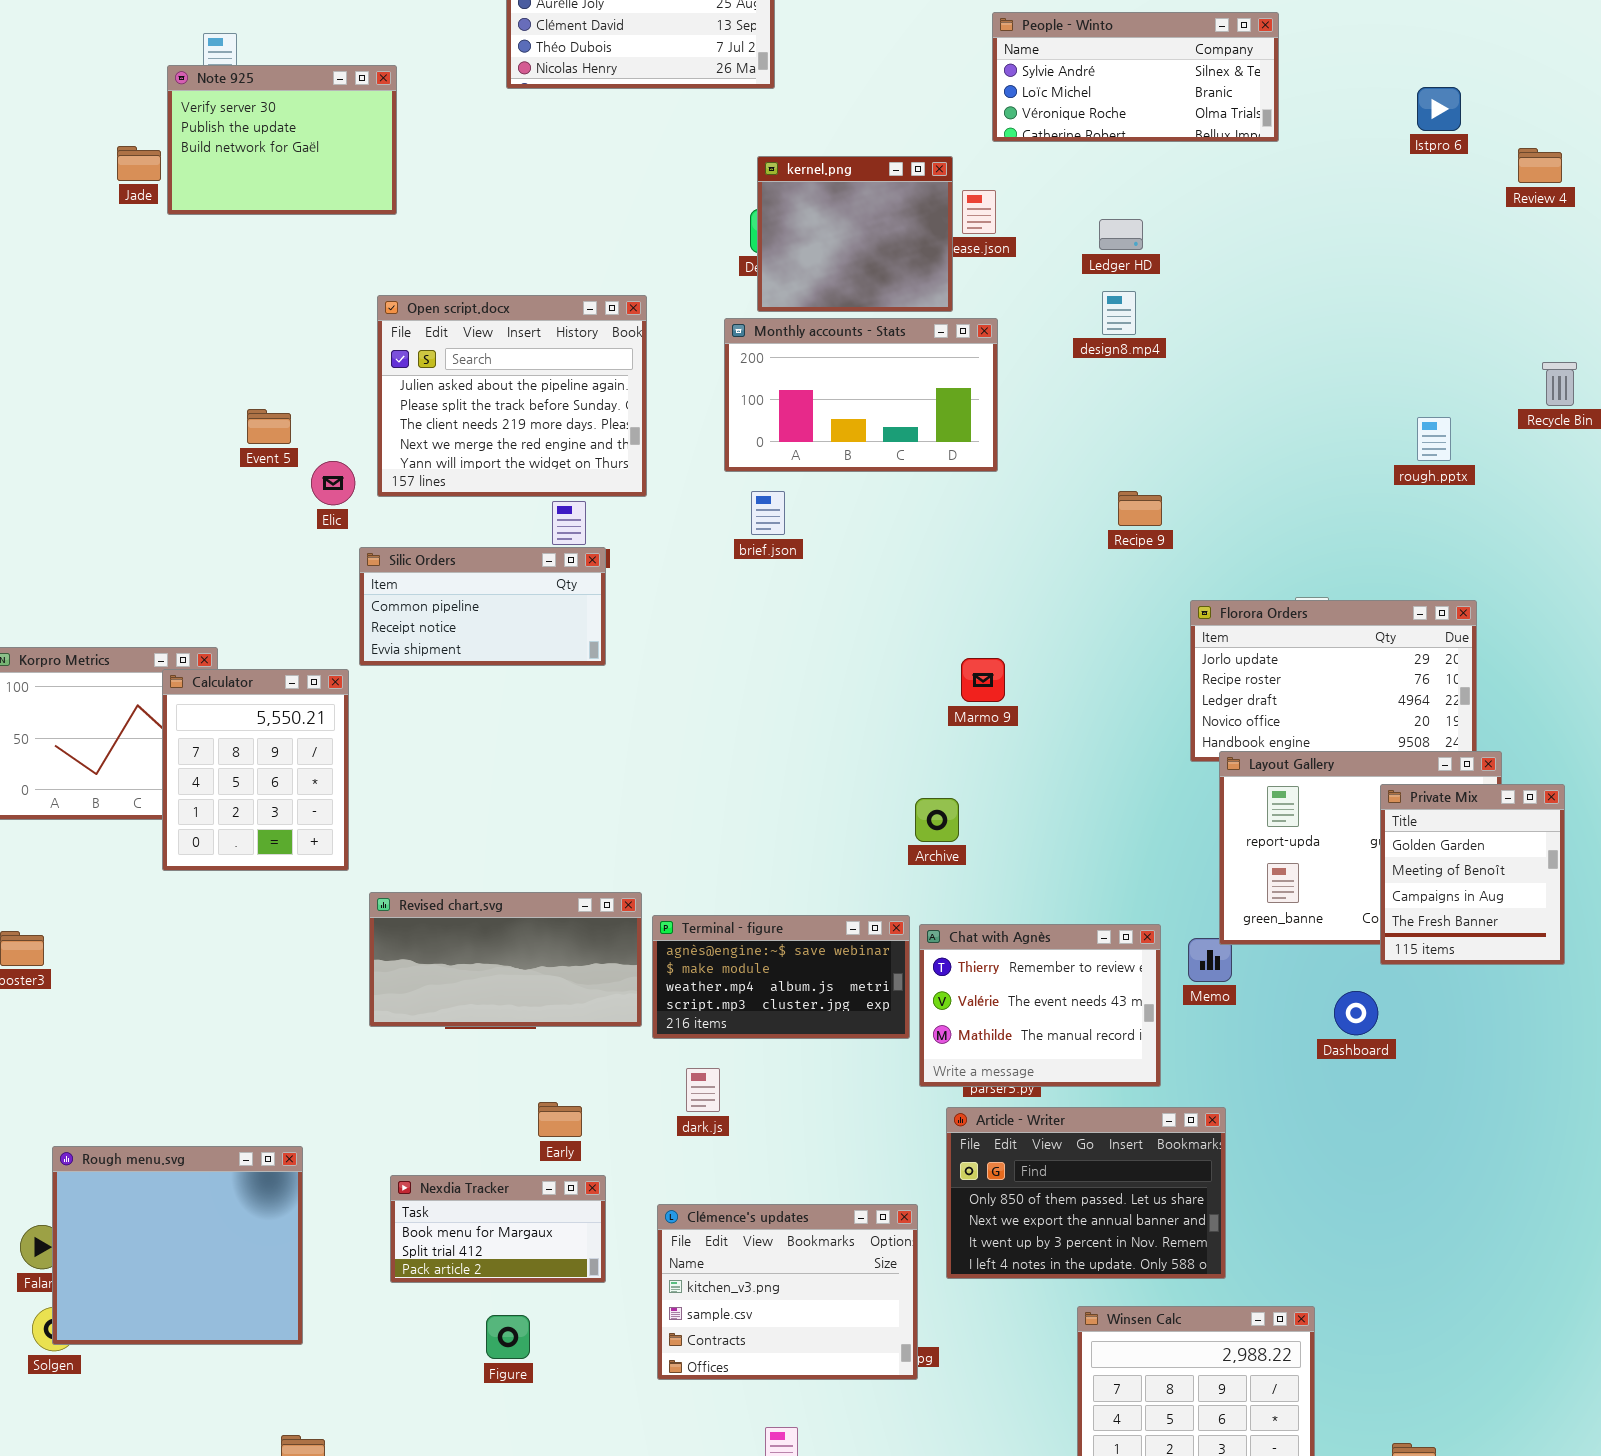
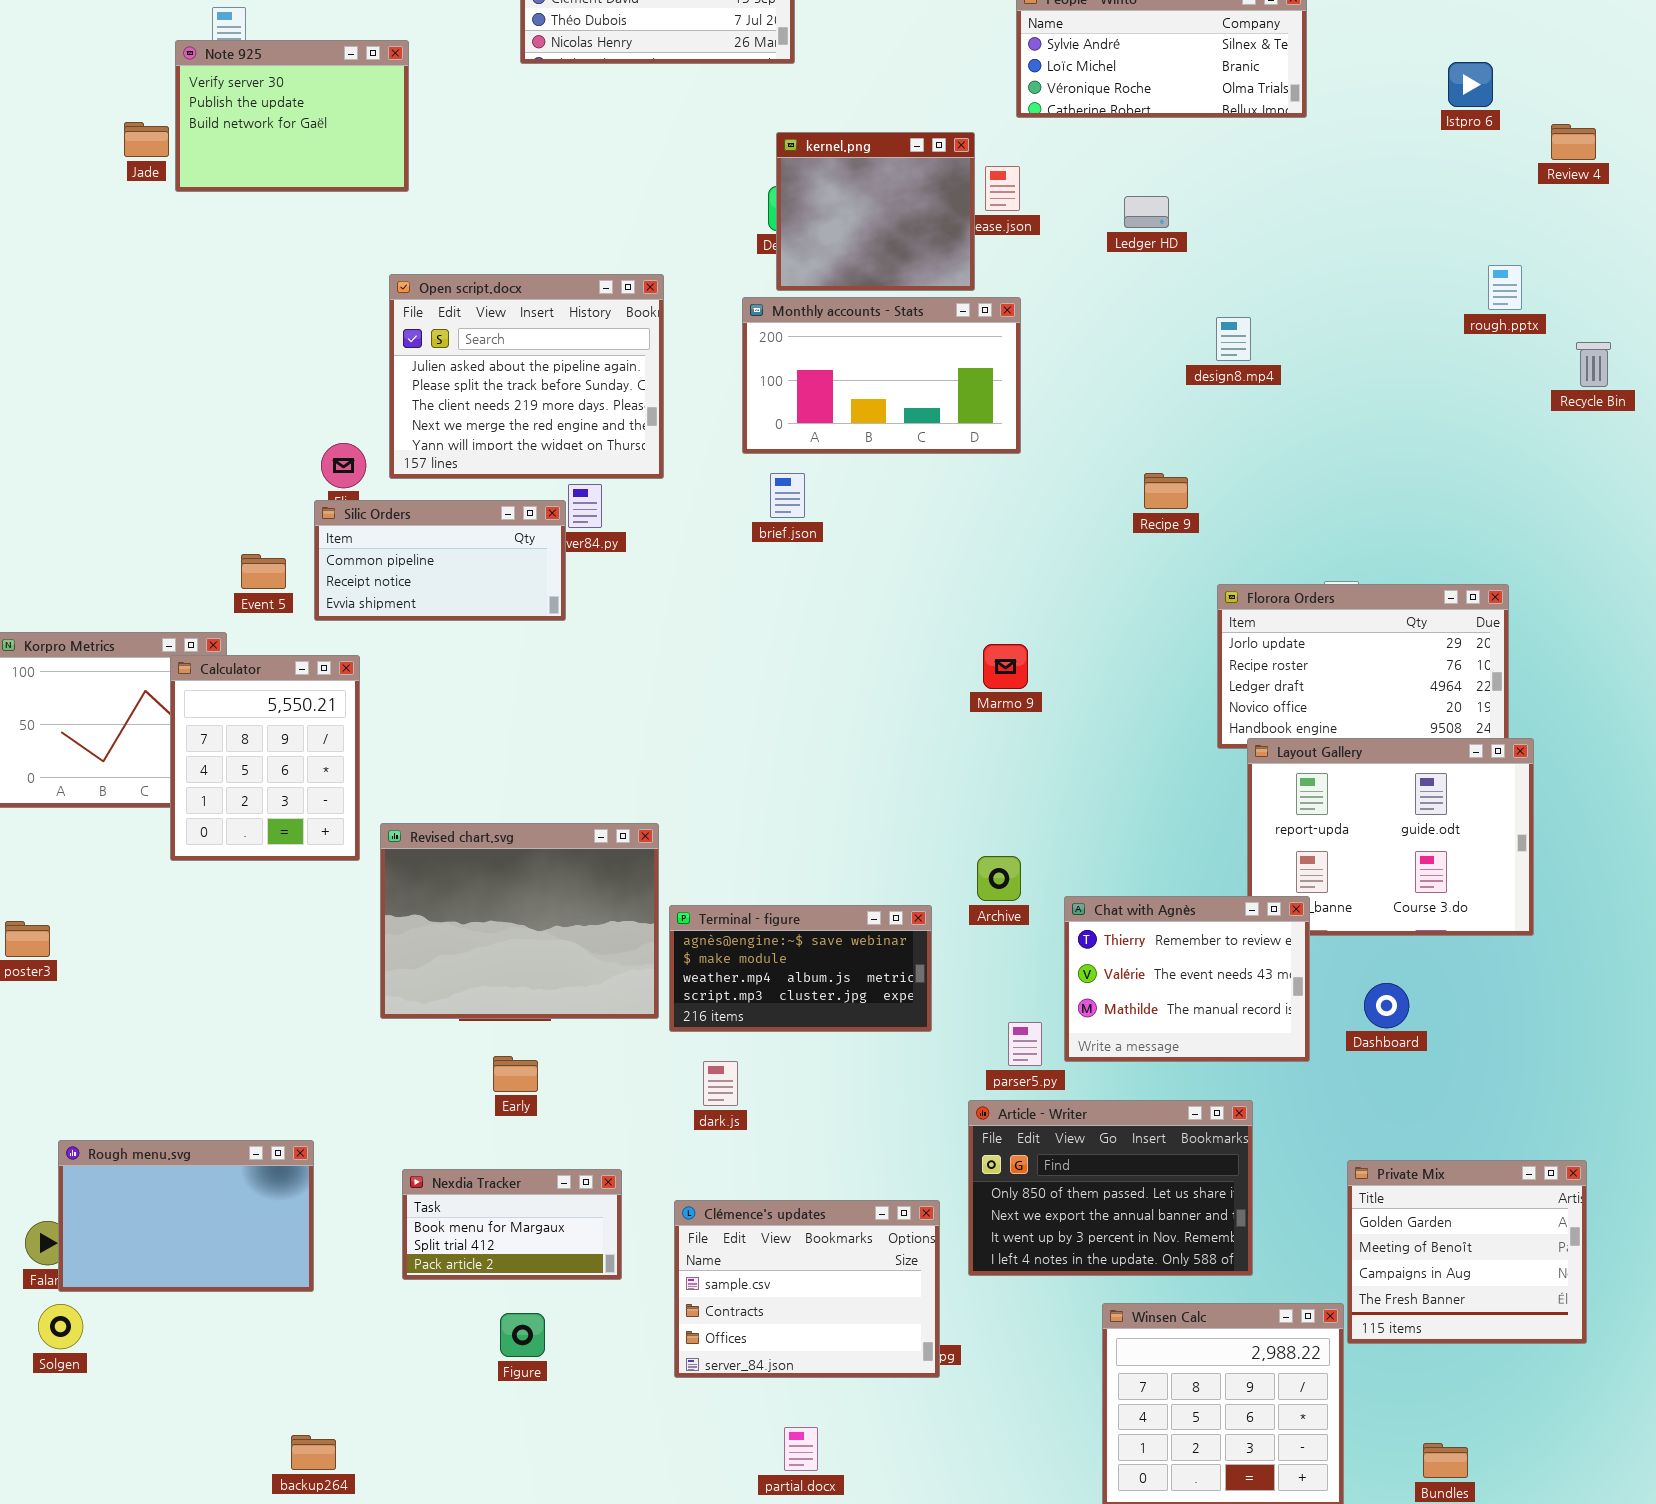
design8.mp4: [1102,291,1136,335] -> [1216,317,1251,361], moved
Event 5: [247,409,291,444] -> [241,554,286,589], moved
rough.pptx: [1417,417,1451,461] -> [1488,265,1522,310], moved
Silic Orders: [359,547,606,666] -> [314,500,566,621], moved
Private Mix: [1380,784,1565,965] -> [1347,1160,1587,1344], moved, resized
Archive: [915,798,959,842] -> [977,856,1021,901], moved
Revised chart.svg: [369,892,642,1027] -> [380,823,659,1019], resized
Chat with Agnès: [919,924,1161,1087] -> [1064,896,1310,1062], moved
Early: [538,1102,582,1137] -> [493,1056,538,1092], moved
Rough menu.svg: [52,1146,303,1345] -> [58,1140,314,1292], resized
Clémence's updates: [657,1204,918,1380] -> [674,1200,940,1378], scrolled down 1 row

